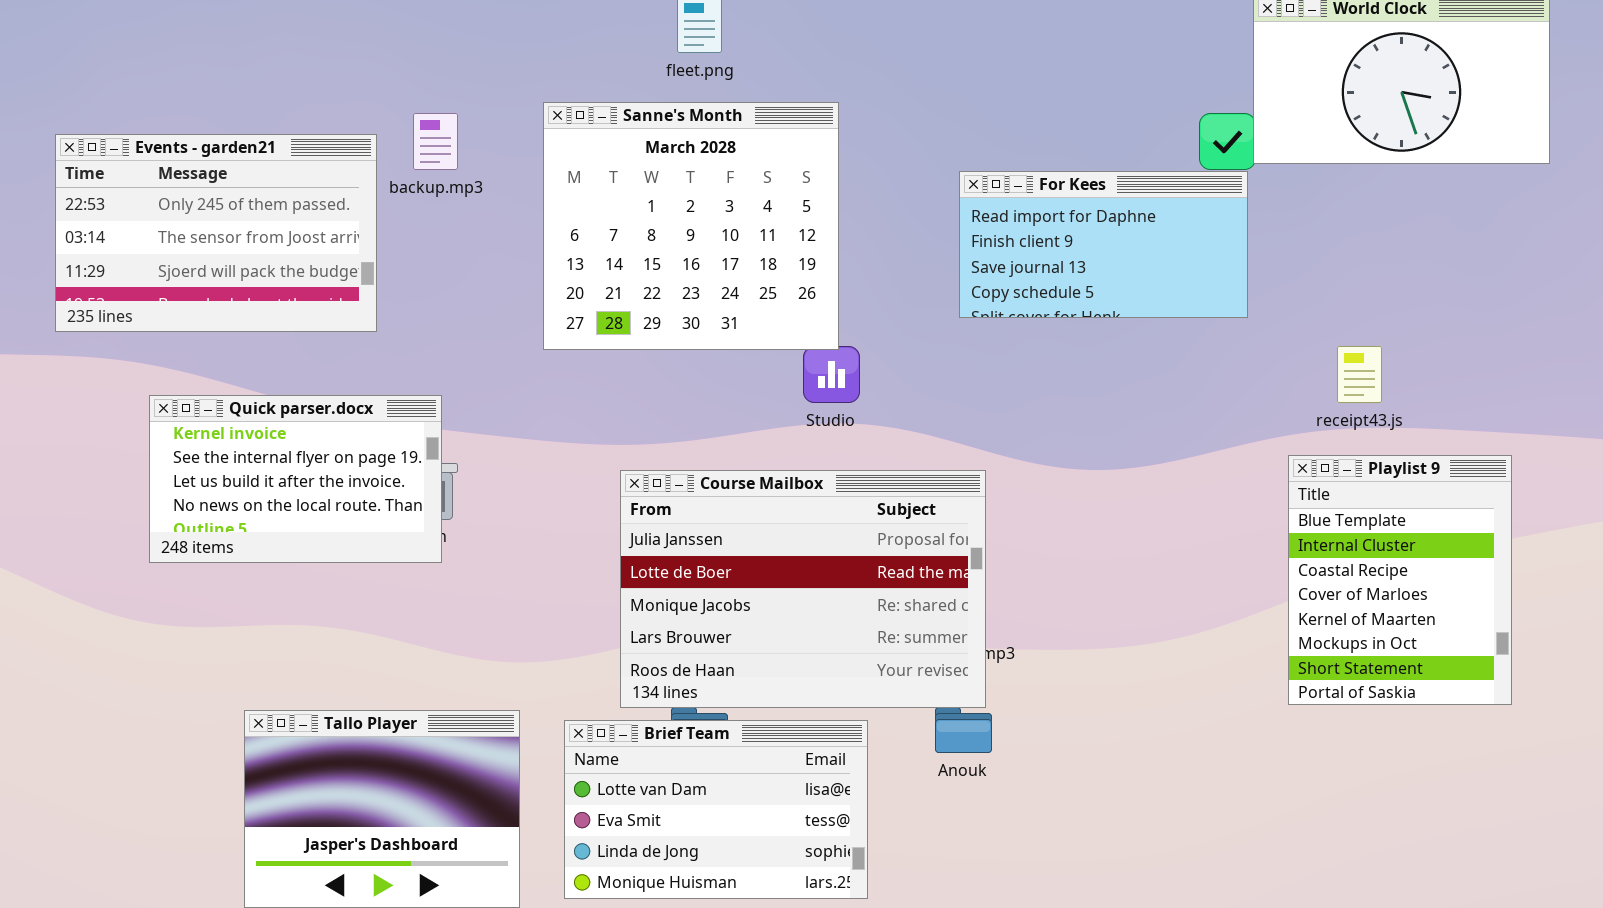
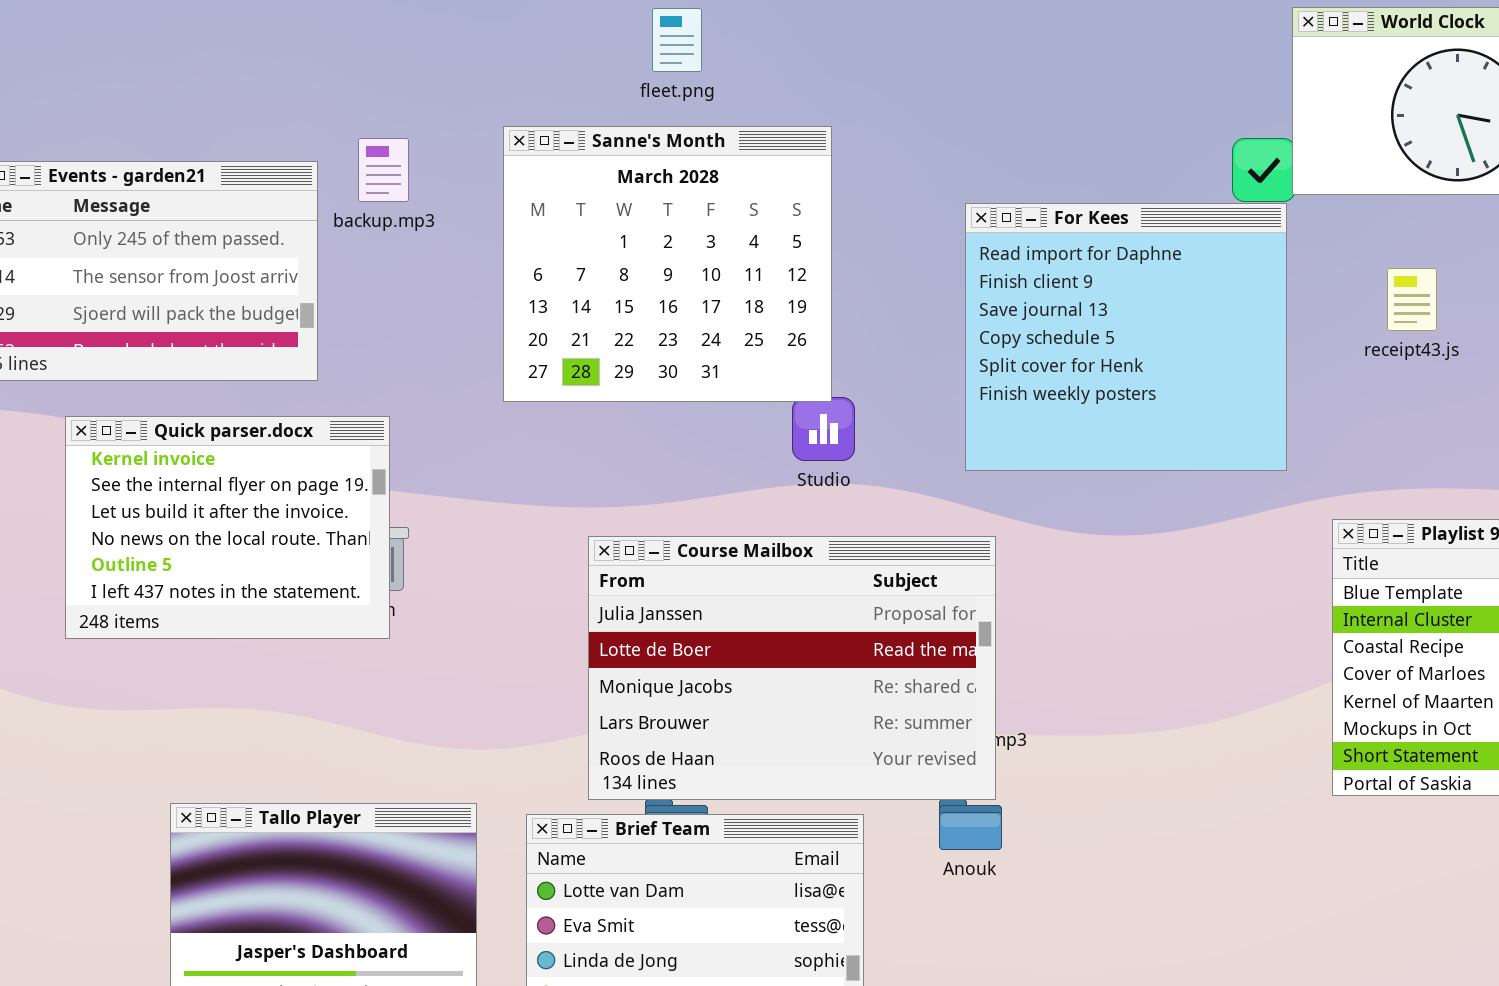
For Kees: [959,171,1248,318] -> [965,203,1287,471], resized
receipt43.js: [1337,346,1382,403] -> [1387,268,1437,331], moved
Quick parser.docx: [149,395,442,563] -> [65,416,390,639], resized

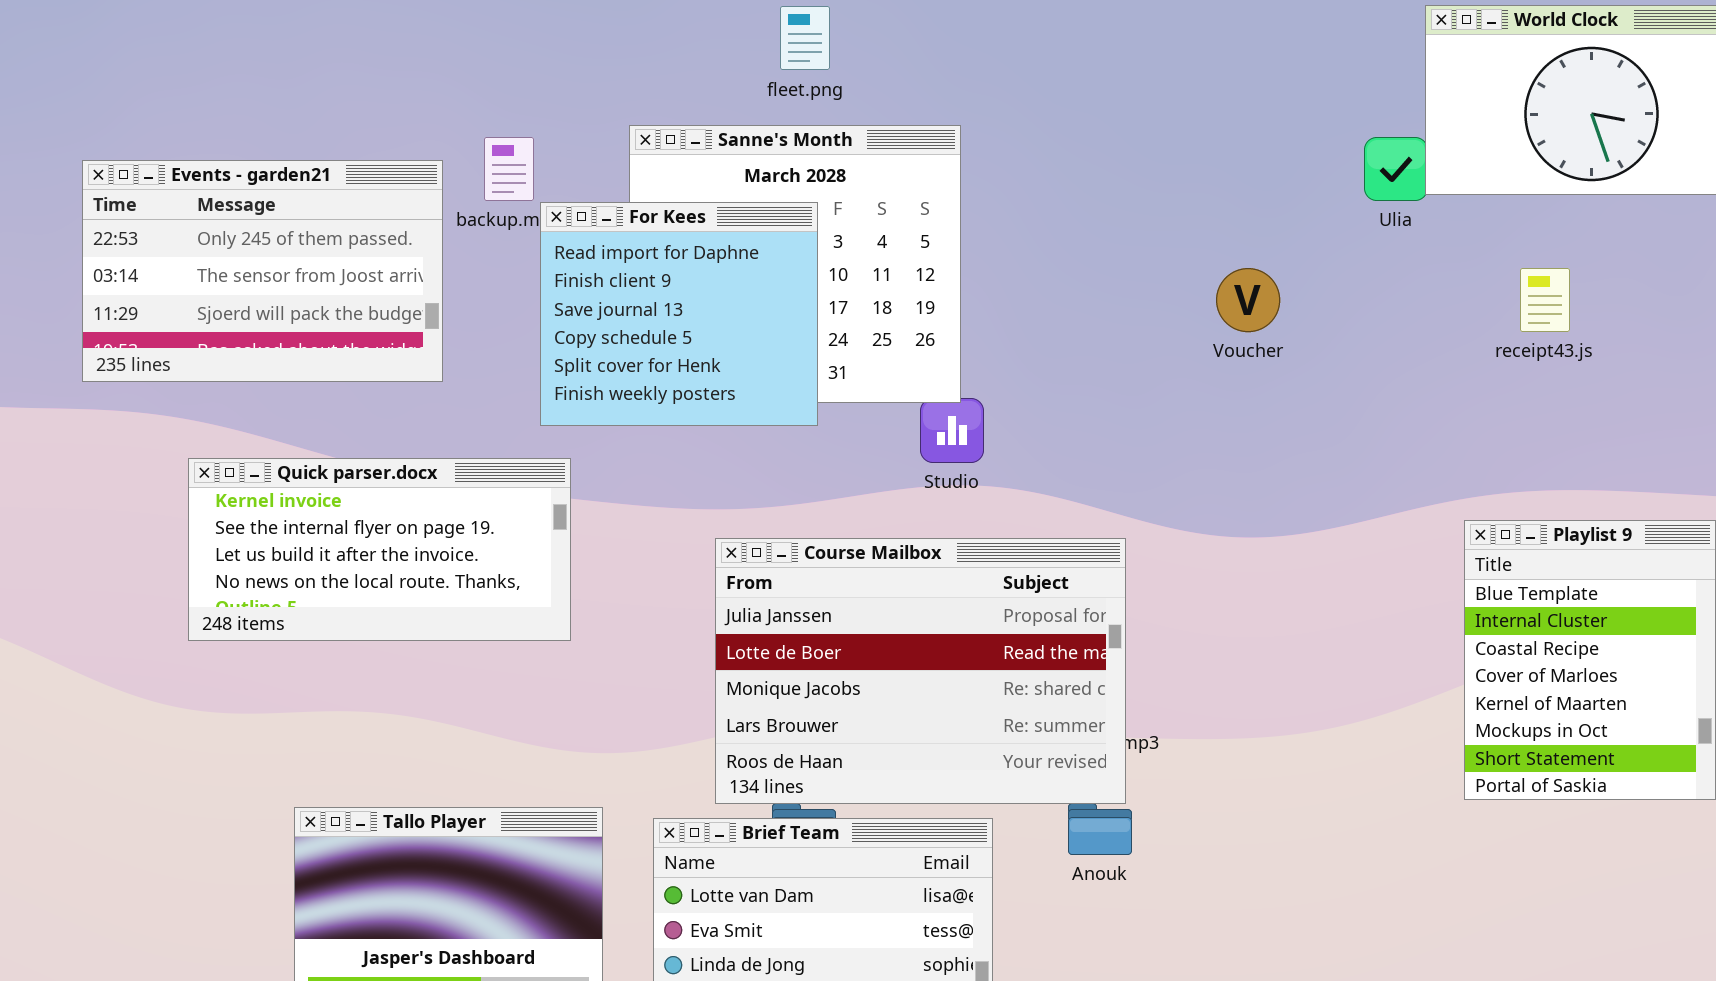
For Kees: [965,203,1287,471] -> [540,202,818,426], moved, resized
Quick parser.docx: [65,416,390,639] -> [188,458,571,641], resized

